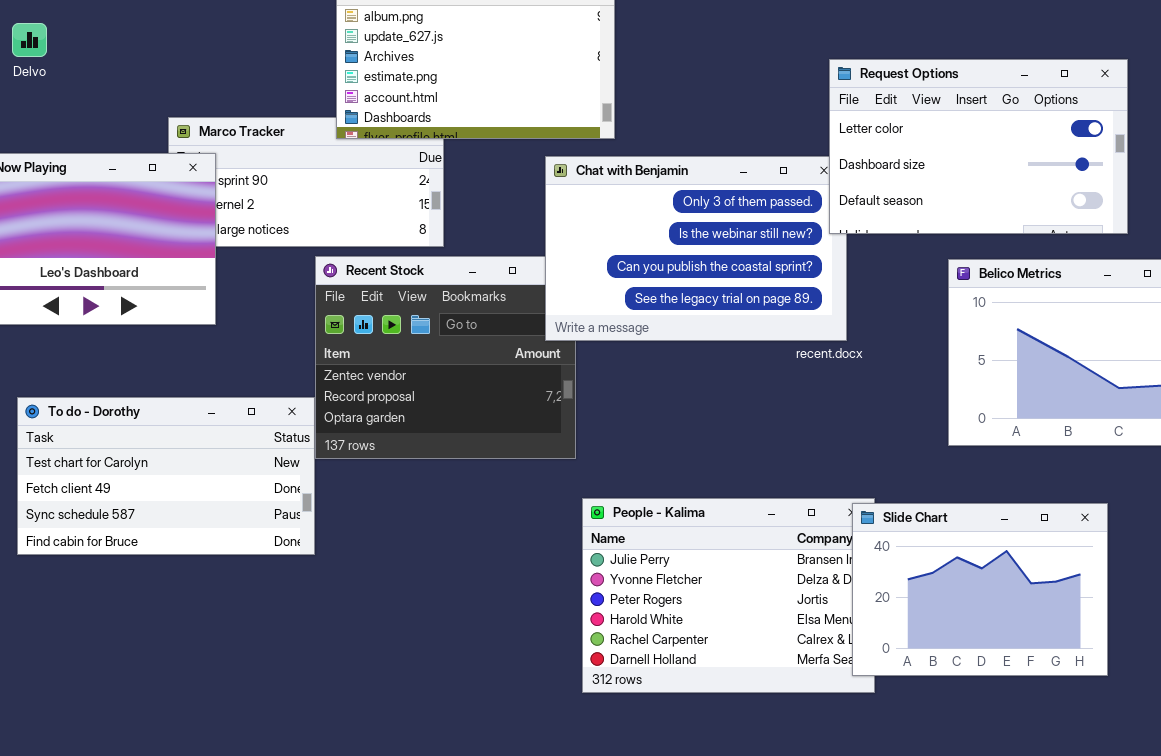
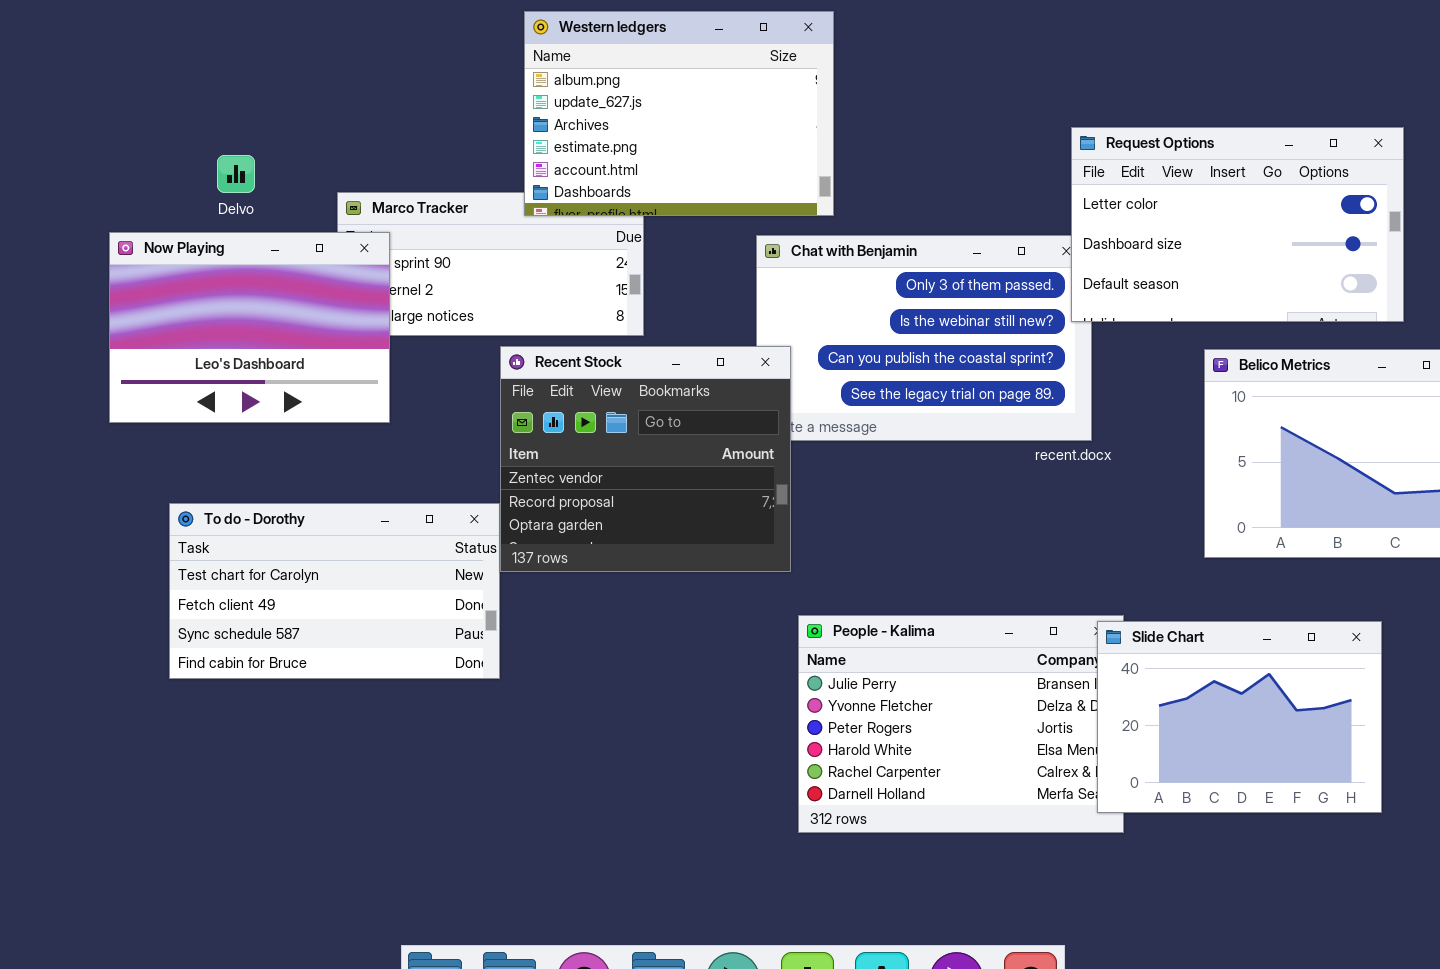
Delvo: [12,23,47,57] -> [217,155,255,193], moved
Recent Stock: [315,256,576,459] -> [500,346,791,572], raised

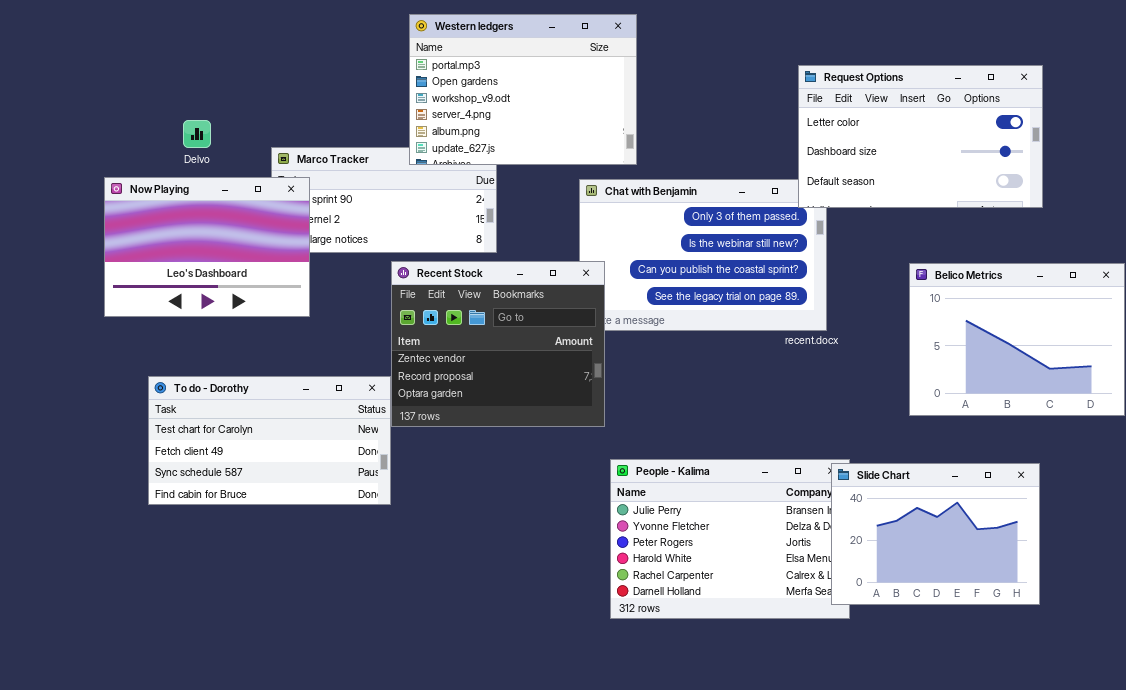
Western ledgers: [524,11,834,216] -> [409,14,637,165], scrolled up 4 rows
Request Options: [1071,127,1404,322] -> [798,65,1043,208], moved

